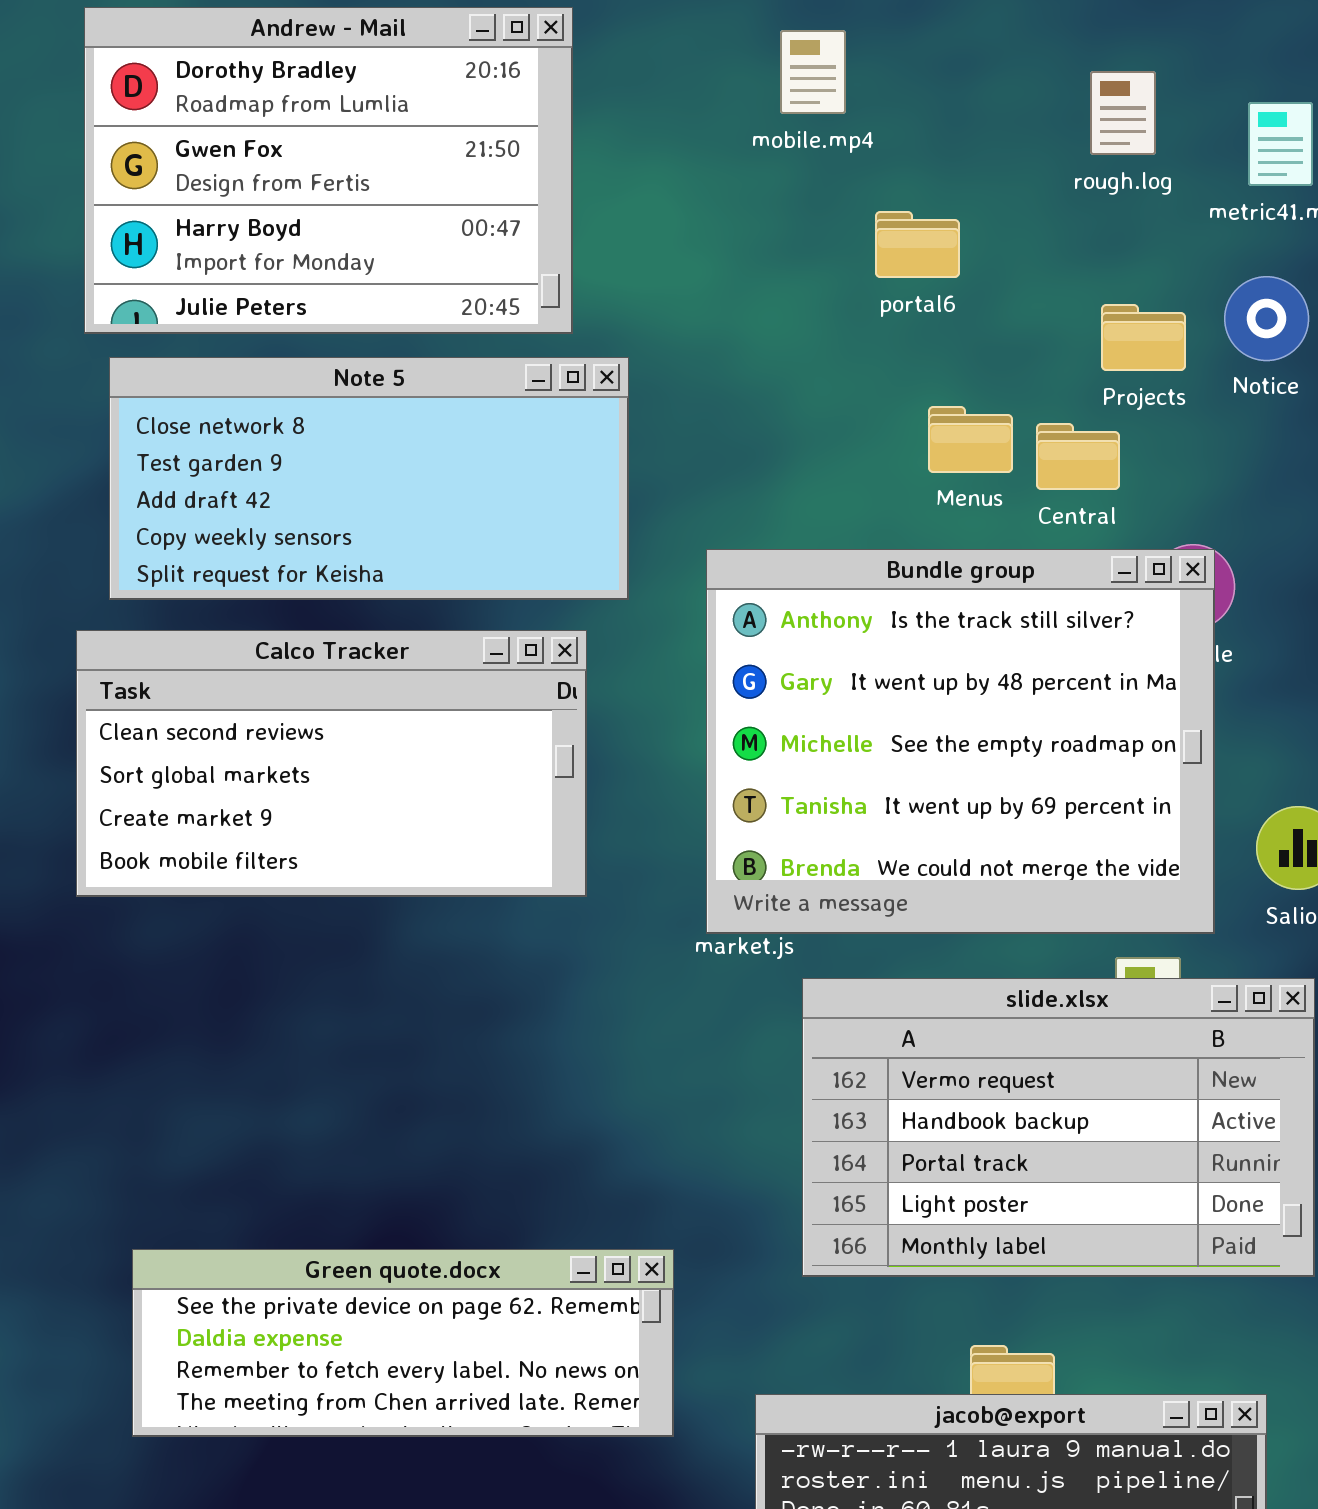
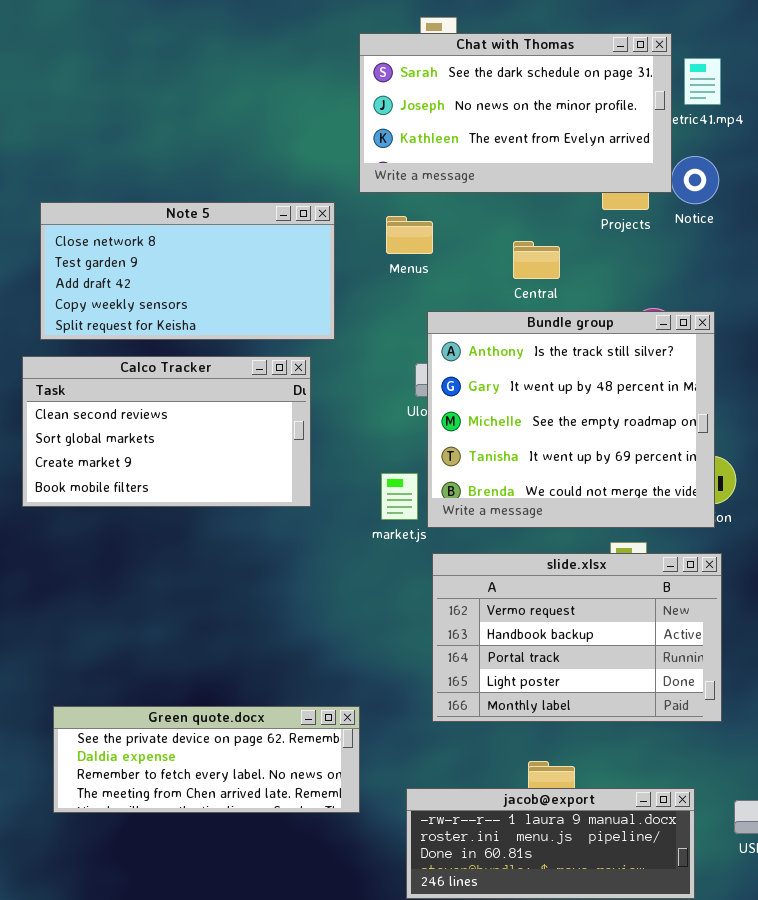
Andrew - Mail: [84,7,573,334] -> none, closed
Chat with Thomas: none -> [359,33,672,193], opened
Menus: [928,406,1013,473] -> [386,216,433,254], moved
Central: [1036,423,1120,490] -> [513,241,560,279], moved
Bundle group: [706,549,1215,934] -> [427,311,715,528], moved

